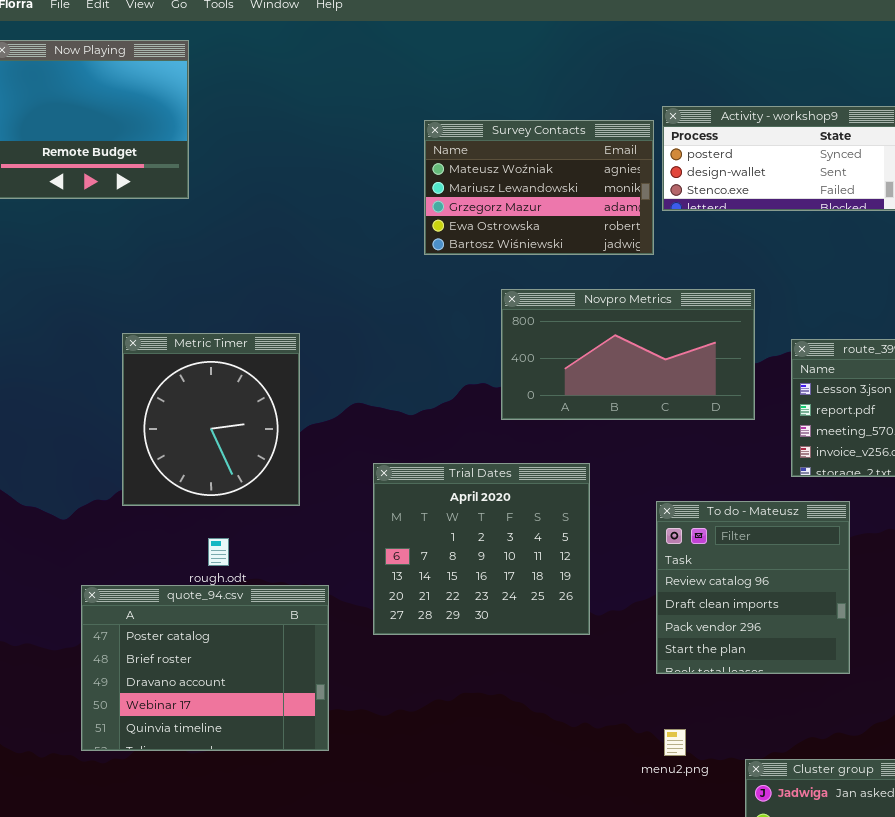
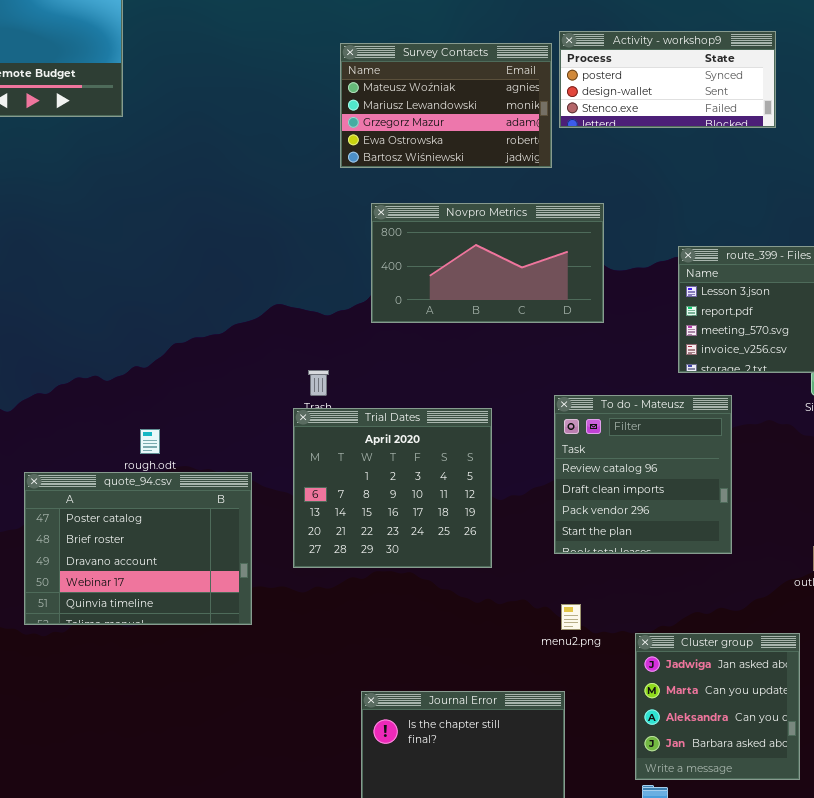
Novpro Metrics: [501,289,755,420] -> [371,203,604,323], moved
Metric Timer: [122,333,300,506] -> none, closed
Trial Dates: [373,463,590,635] -> [293,408,492,568], moved

